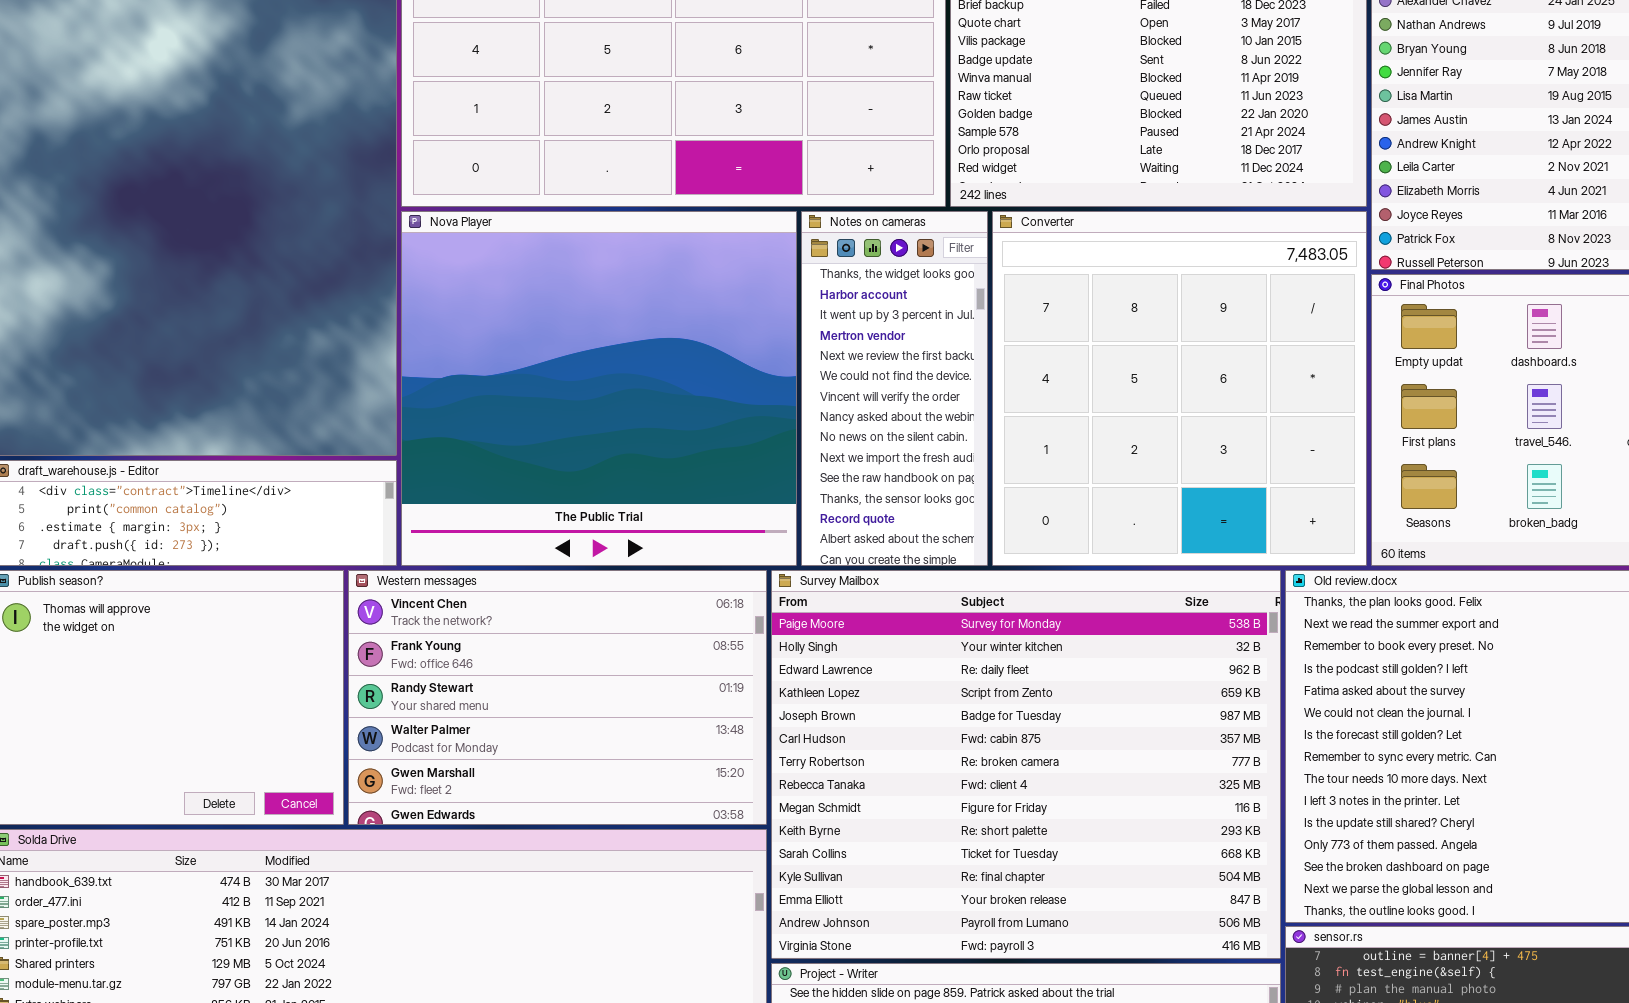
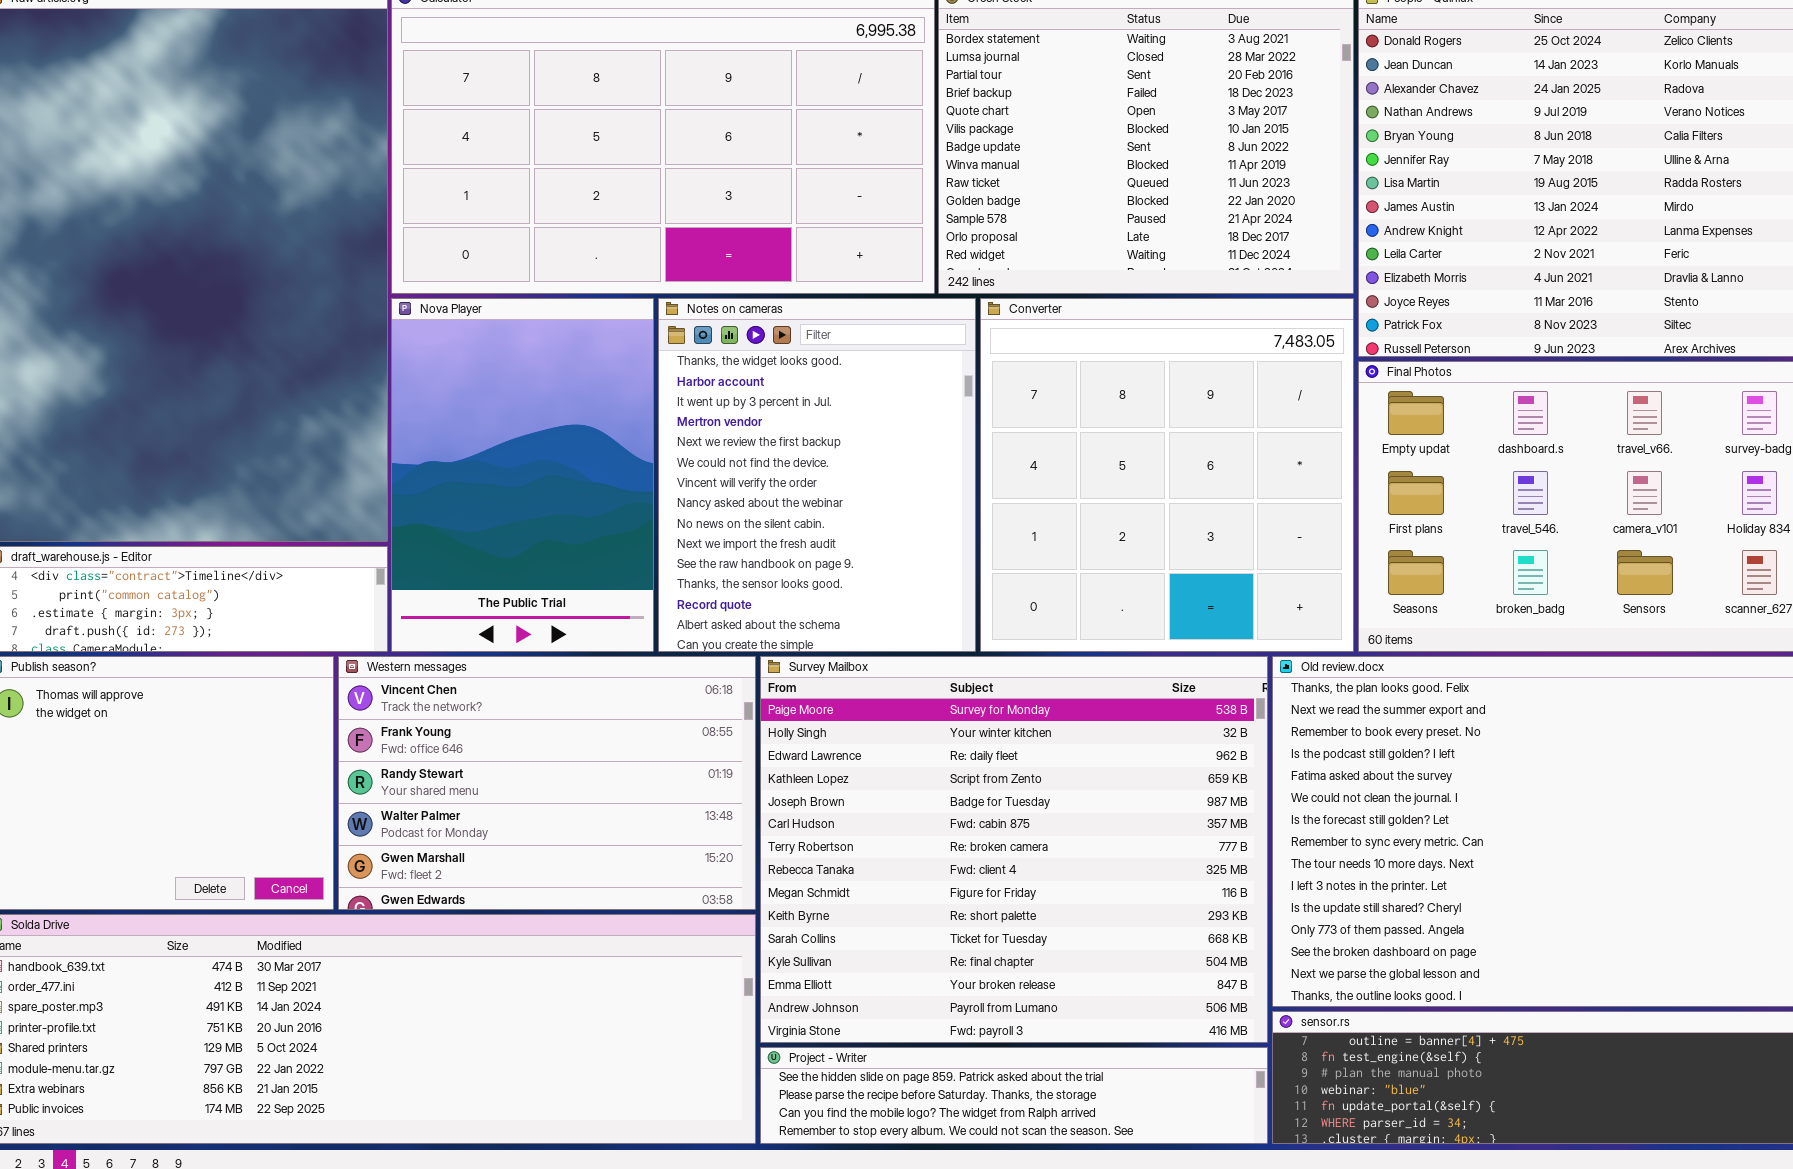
Nova Player: [401,211,797,566] -> [391,298,654,652], resized
Notes on cameras: [801,211,988,566] -> [658,298,976,652], resized

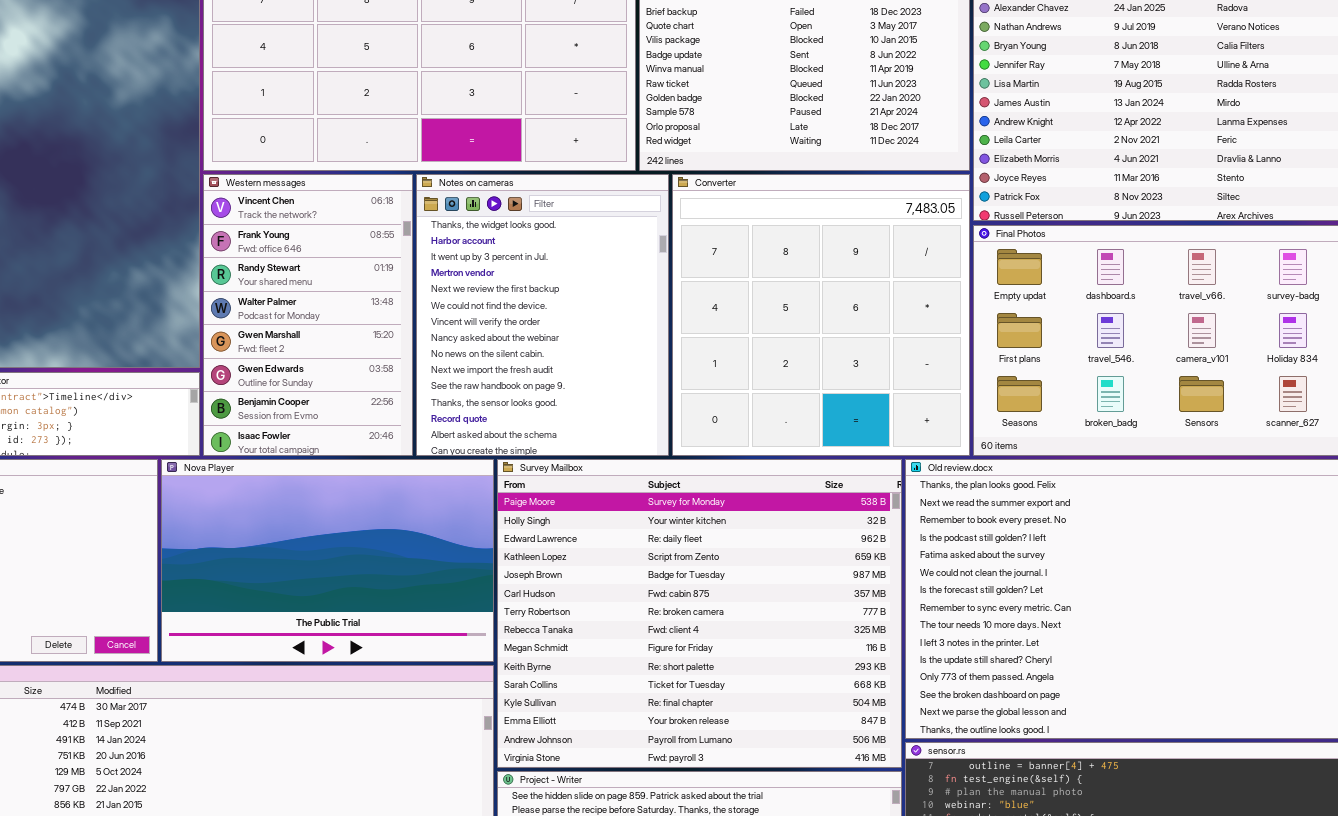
Nova Player: [391,298,654,652] -> [161,459,494,662], moved, resized
Western messages: [338,656,756,910] -> [203,174,413,456], moved, resized

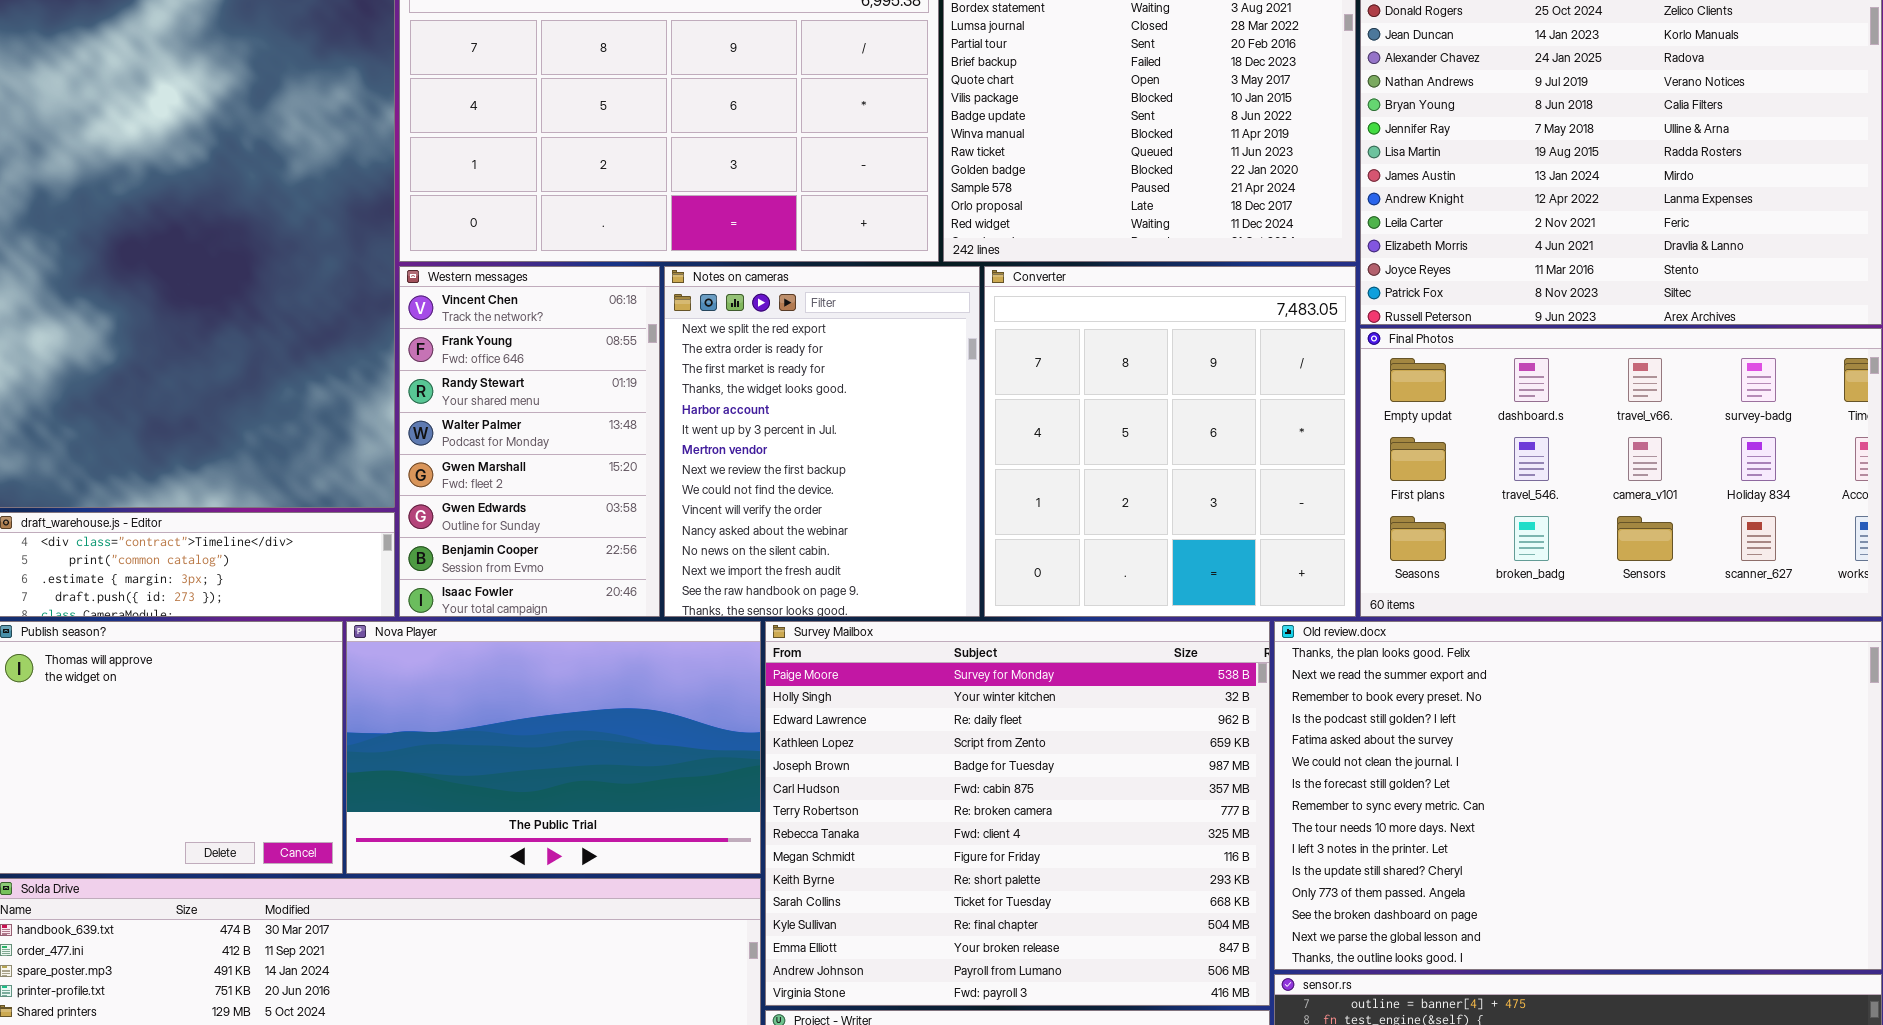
Notes on cameras: [416,174,669,456] -> [664,266,980,617], scrolled up 3 rows

